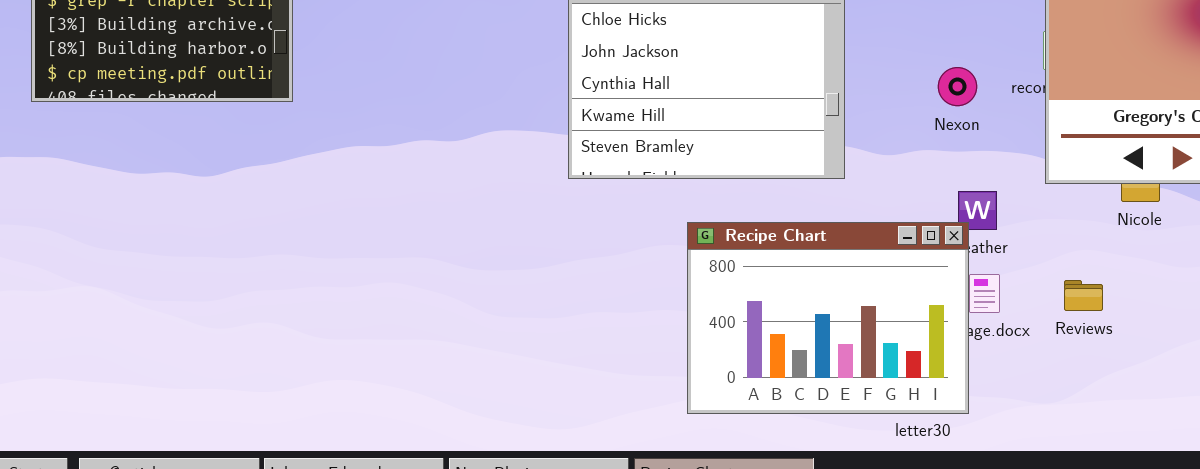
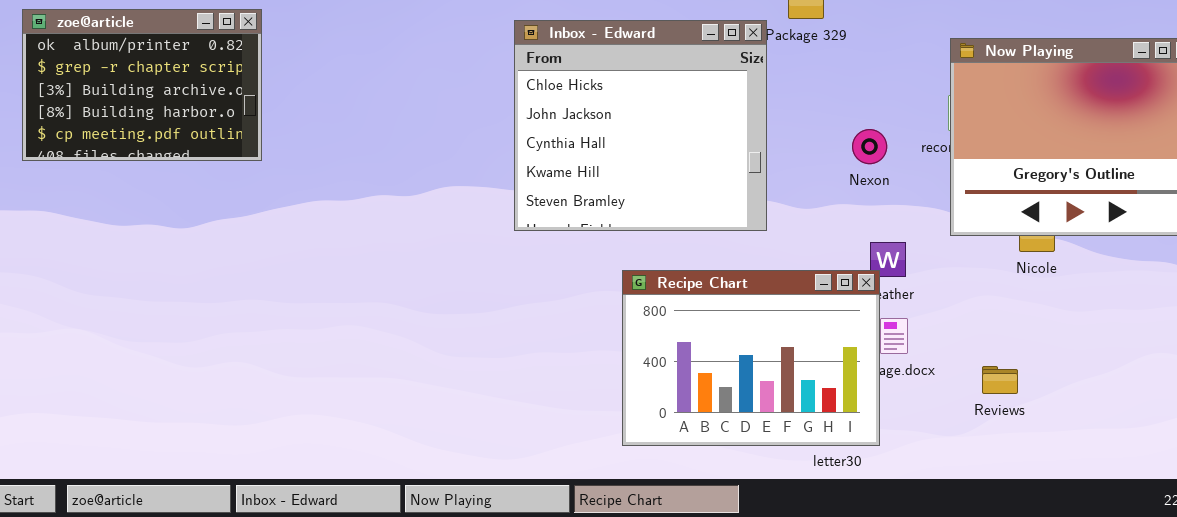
Reviews: [1064,280,1103,311] -> [982,366,1018,394], moved

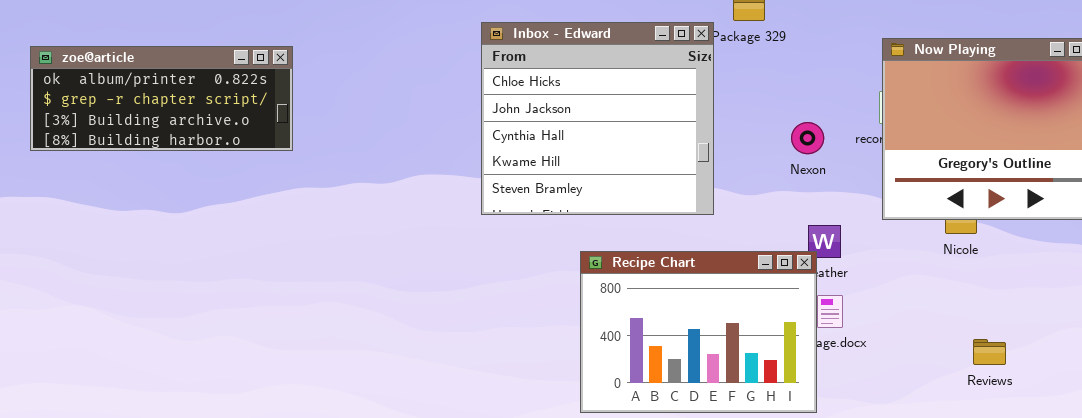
zoe@article: [22,9,262,161] -> [30,46,293,151], resized
Reviews: [982,366,1018,394] -> [973,339,1006,365], moved

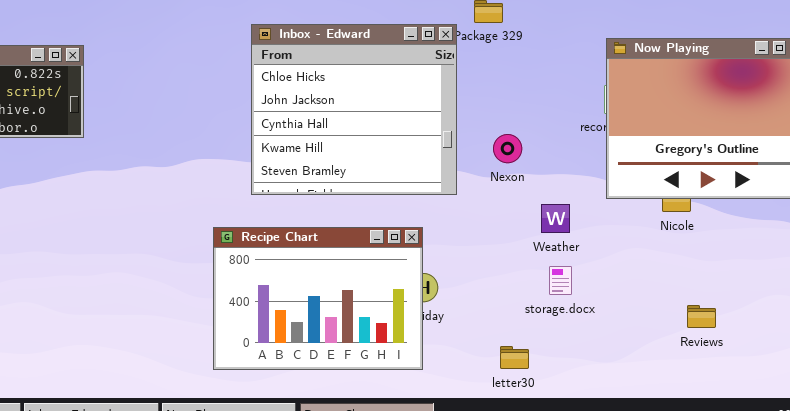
Nexon: [791,122,824,154] -> [493,134,522,163], moved
Recipe Chart: [580,251,817,413] -> [213,227,423,370], moved

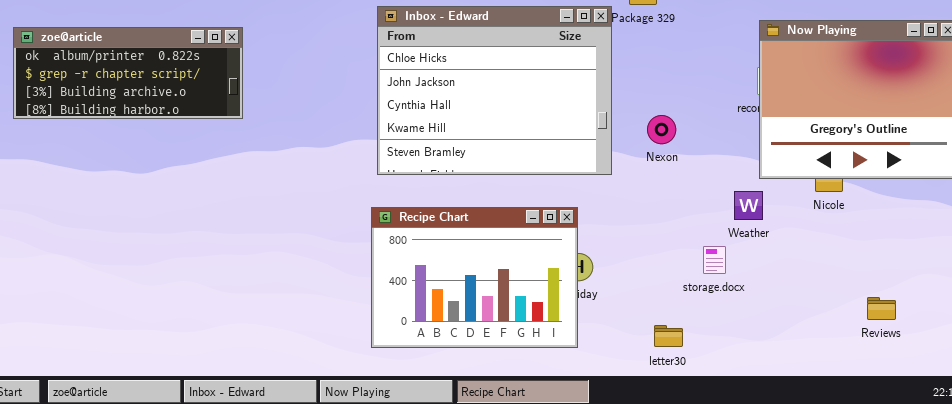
Inbox - Edward: [251,24,457,195] -> [377,6,612,175], resized
Weather: [541,204,570,233] -> [734,191,763,220], moved
Reviews: [687,305,716,328] -> [867,297,896,320], moved

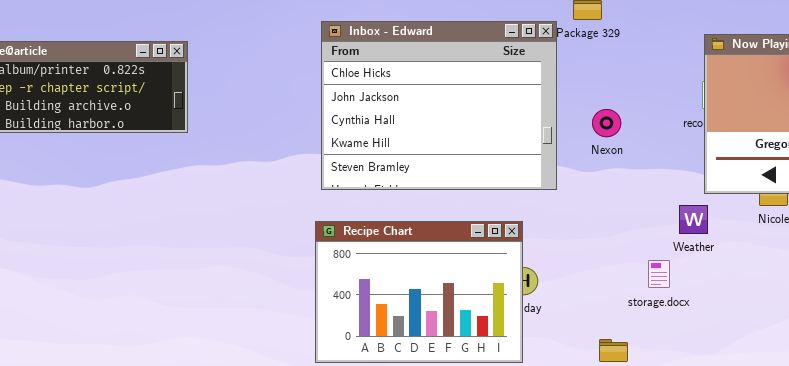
Nexon: [647,115,676,144] -> [592,109,621,137], moved

